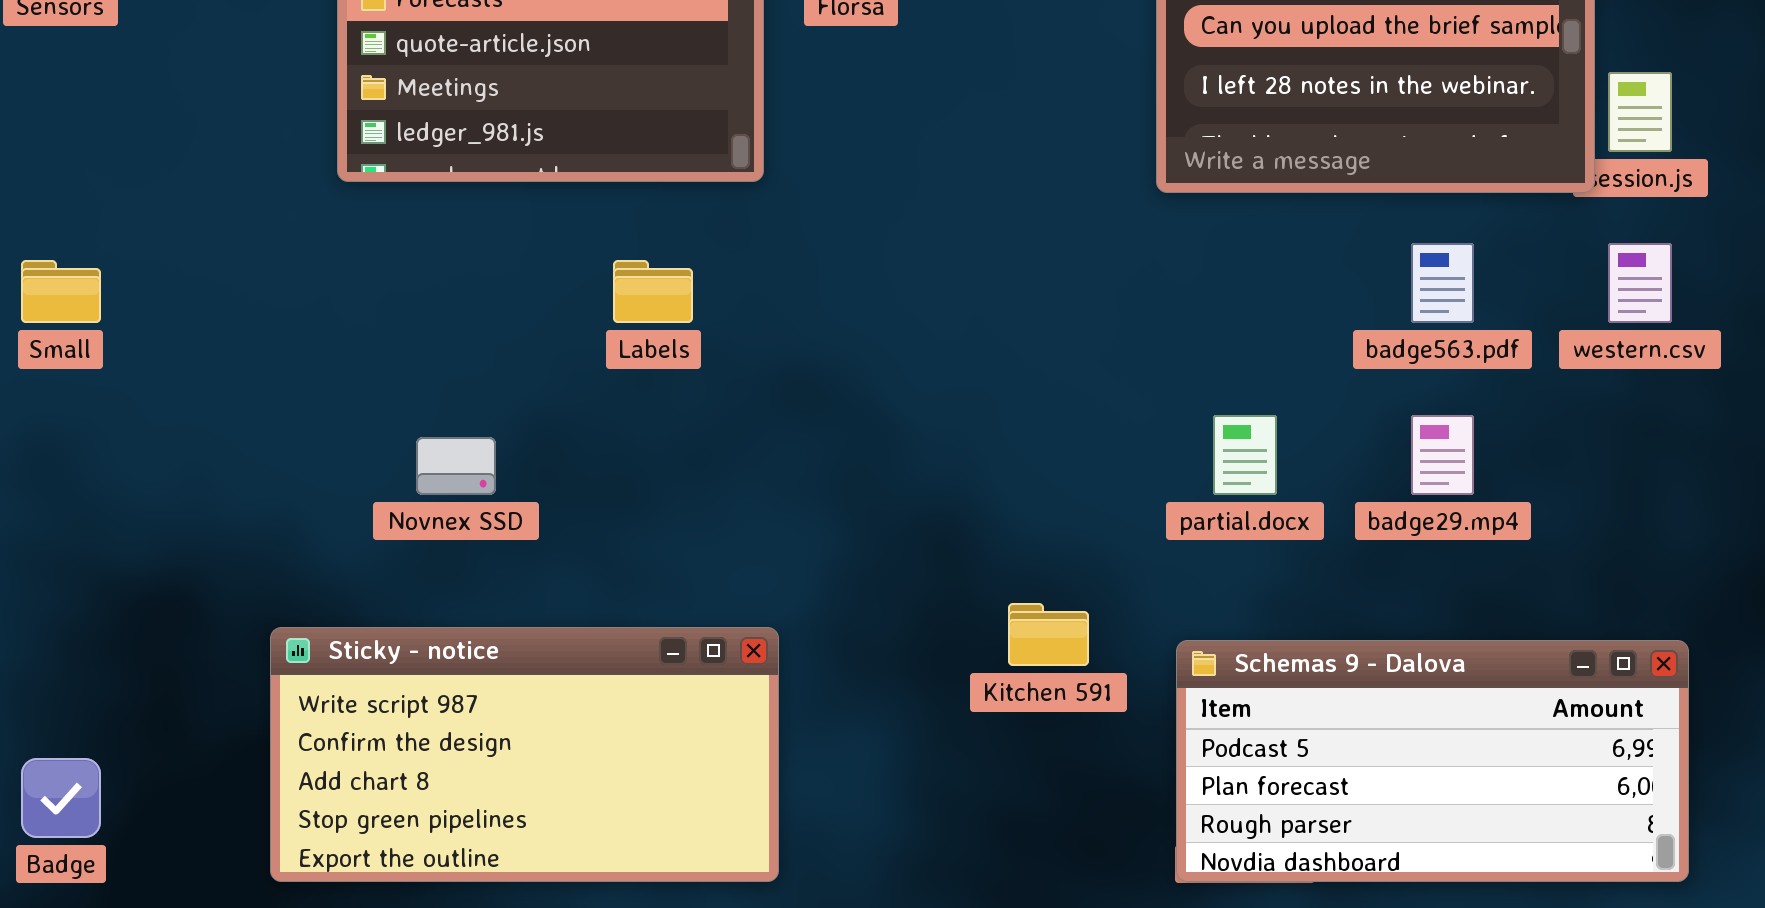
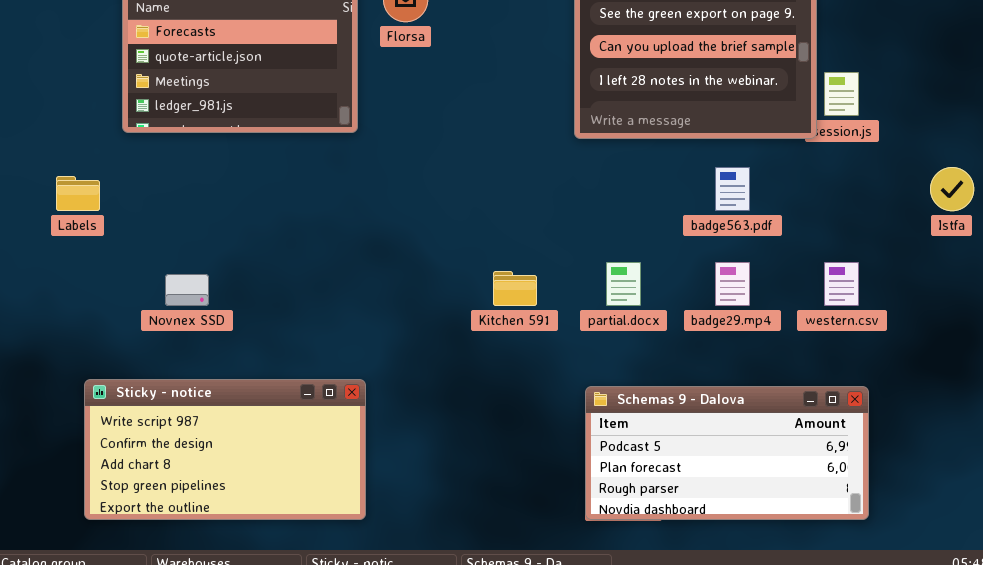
western.csv: [1608,243,1672,323] -> [824,262,859,306], moved
Labels: [613,260,693,323] -> [56,176,100,211], moved
Kitchen 591: [1008,603,1089,666] -> [493,271,537,306], moved

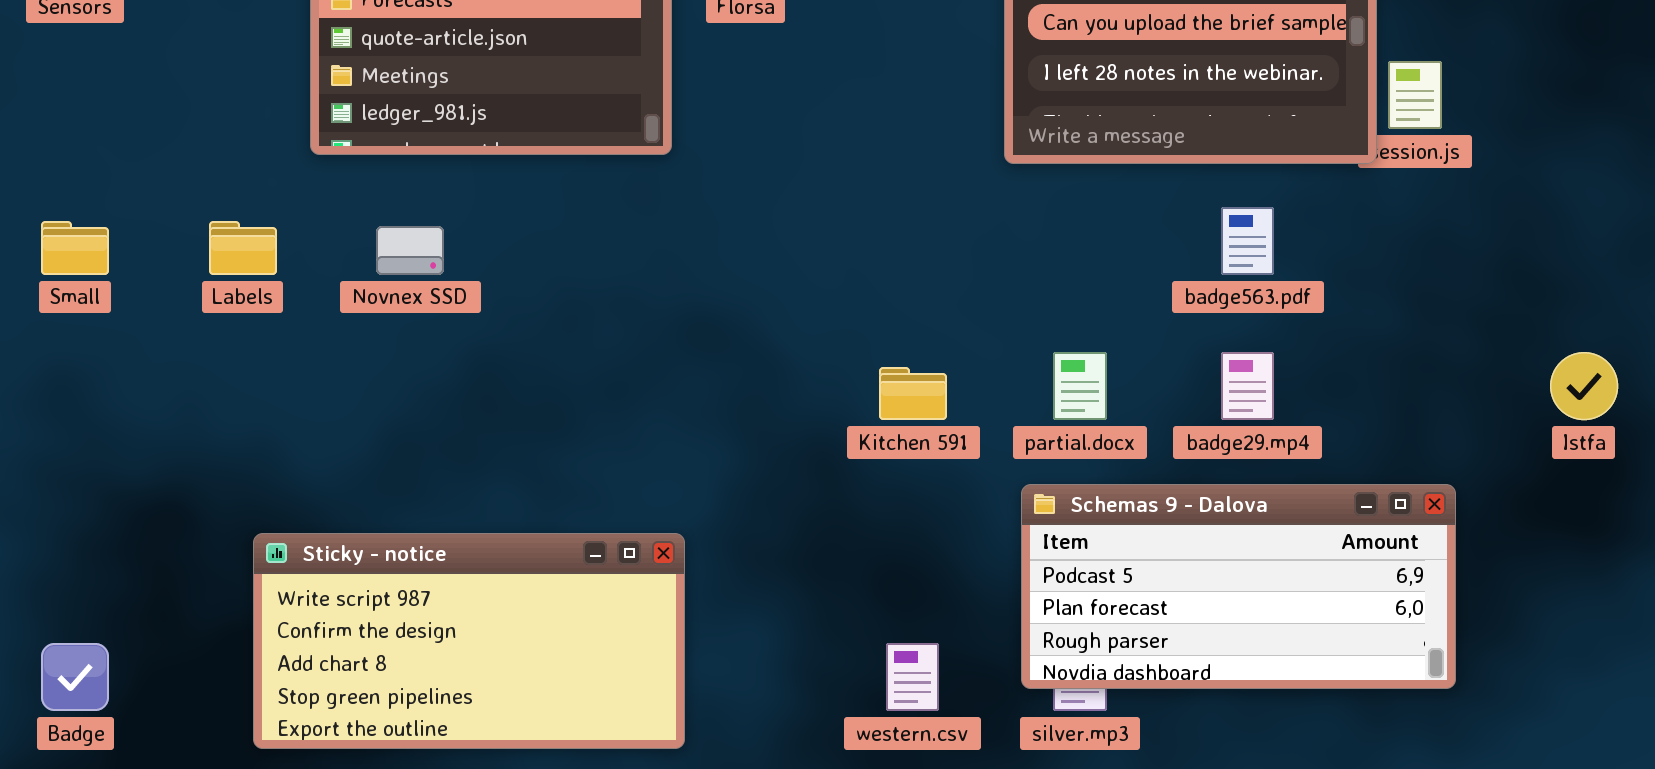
Istfa: [930,167,974,211] -> [1550,352,1618,420], moved
western.csv: [824,262,859,306] -> [886,643,939,711], moved
Novnex SSD: [165,274,209,306] -> [376,226,444,275], moved
Schemas 9 - Dalova: [585,386,869,520] -> [1021,484,1456,689], moved

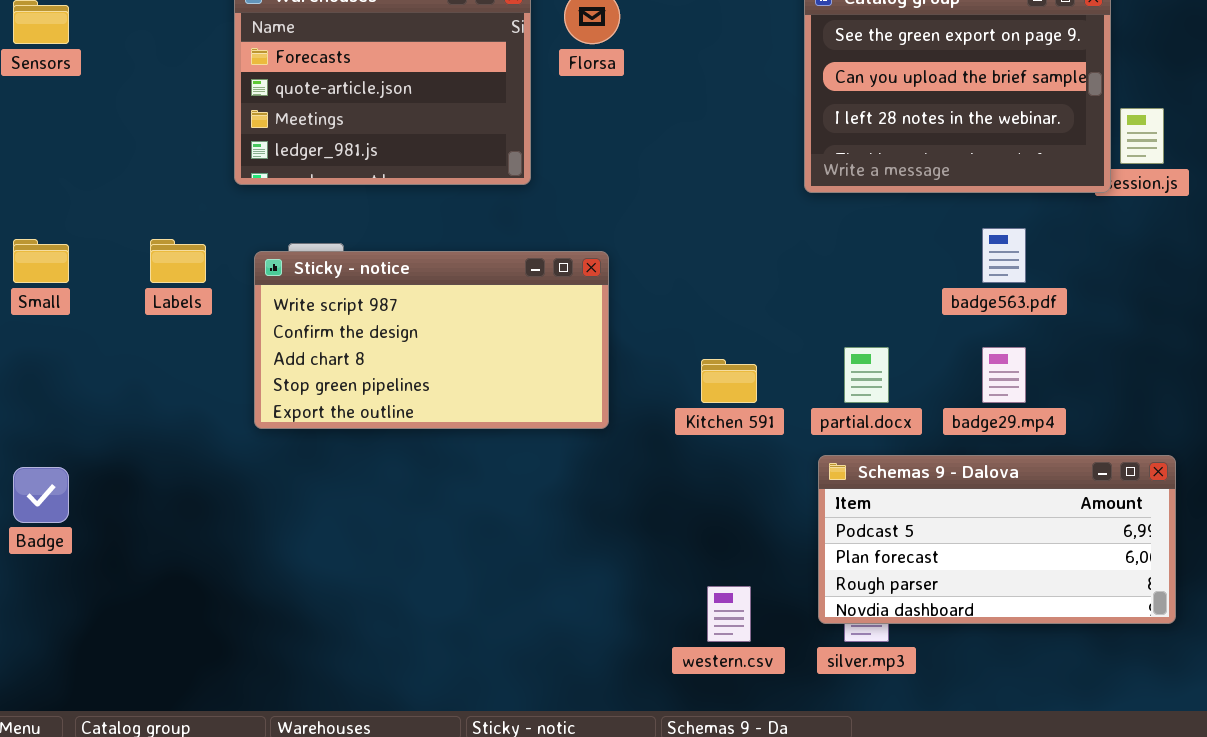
Sticky - notice: [253,533,685,749] -> [254,251,609,429], moved
Badge: [41,643,109,711] -> [13,467,69,523], moved

